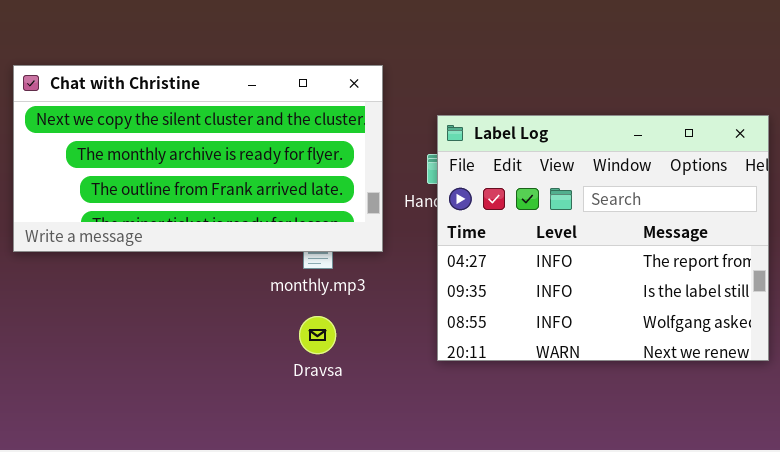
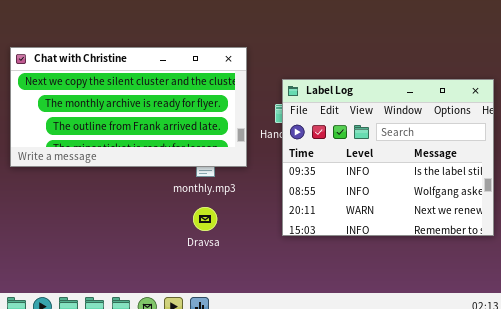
Label Log: [437,115,769,361] -> [282,79,494,236], scrolled down 1 row

